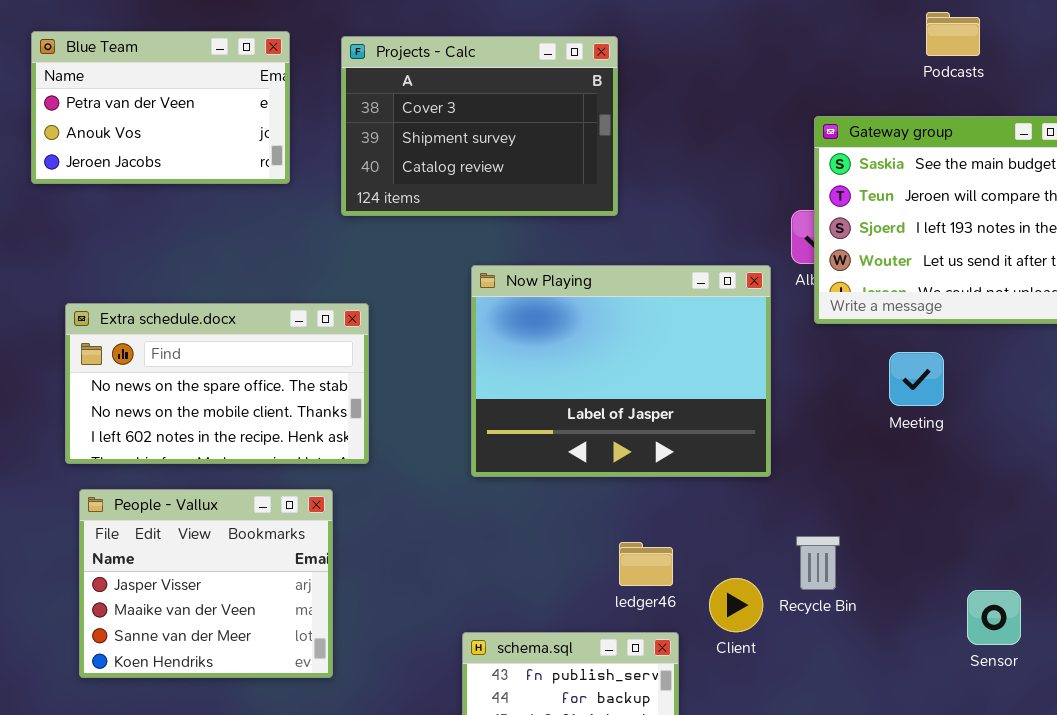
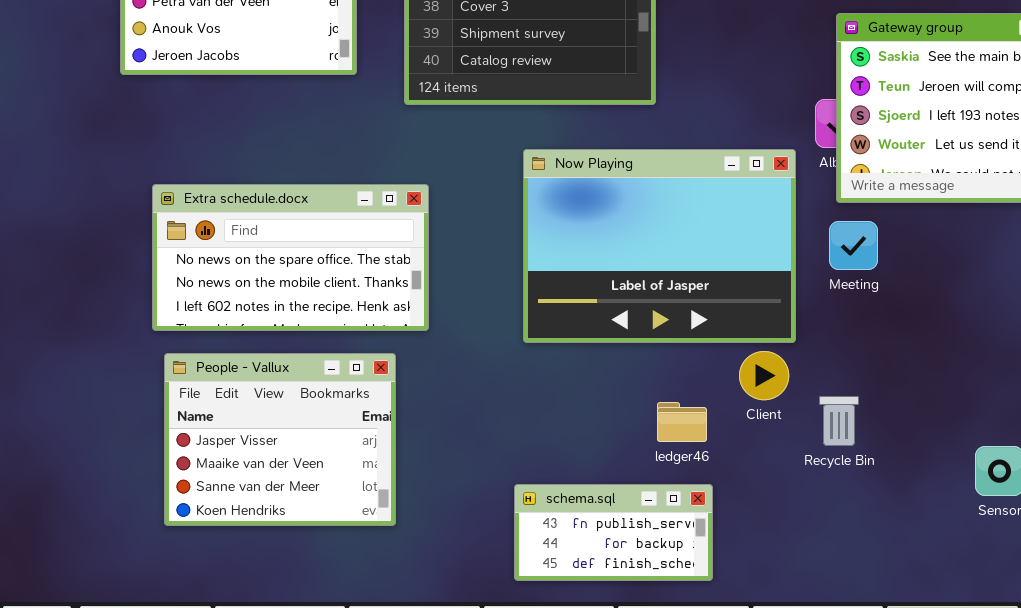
Meeting: [889,352,944,406] -> [829,221,878,270], moved
Client: [709,578,763,632] -> [739,351,789,400], moved

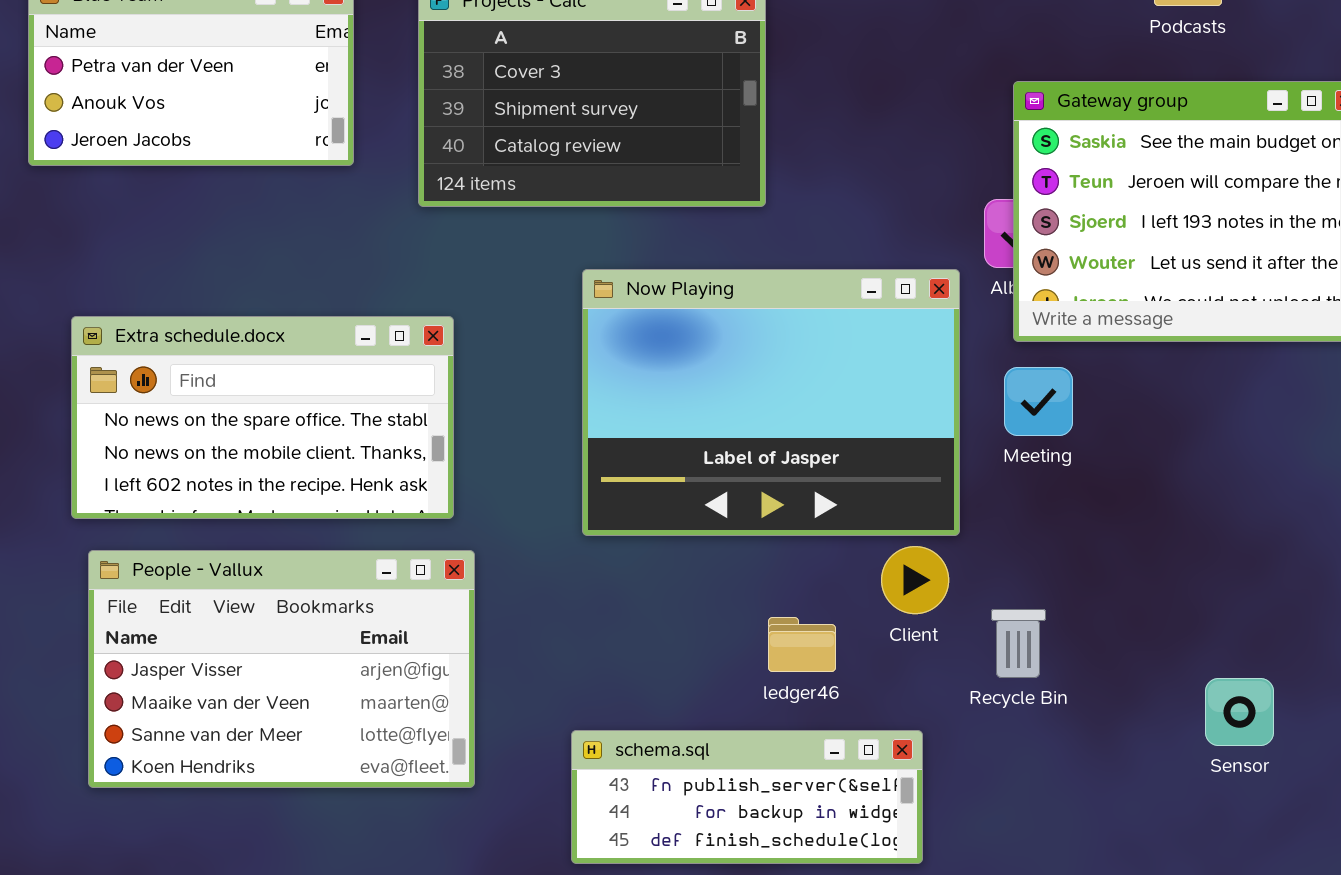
People - Vallux: [164,353,396,526] -> [88,550,475,788], resized
schema.sql: [514,484,713,581] -> [571,730,923,864], resized

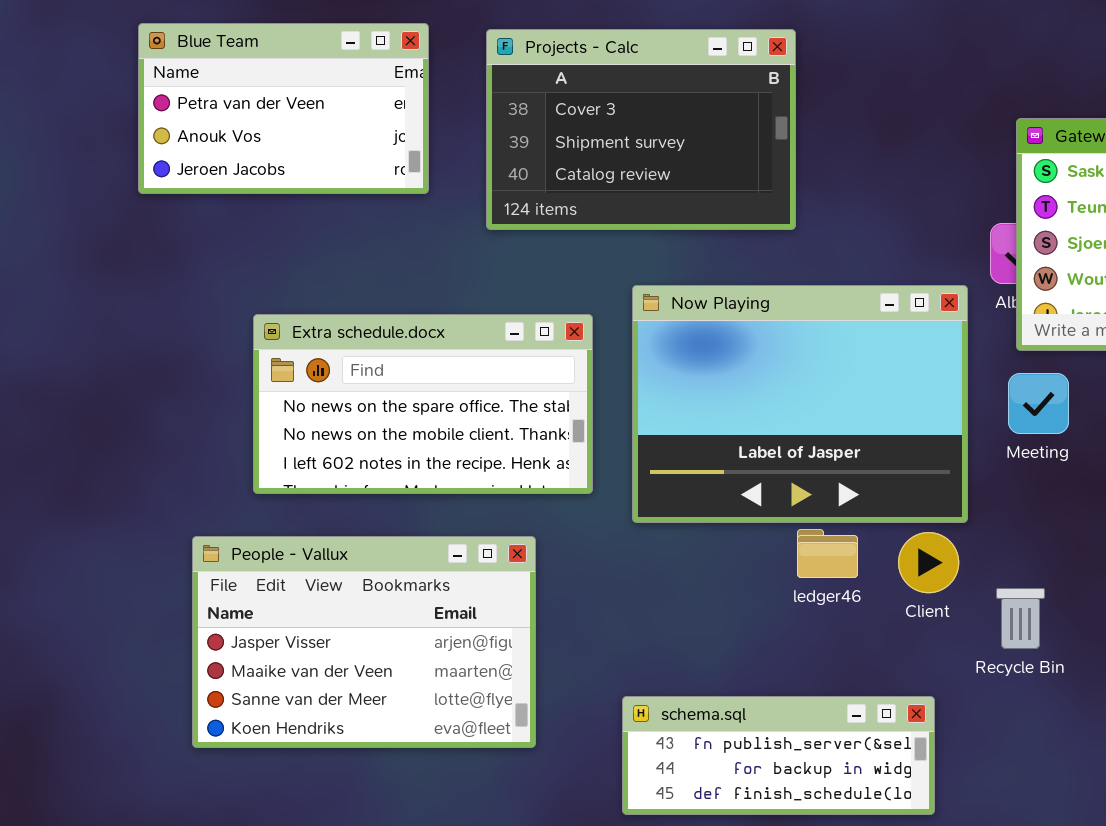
Extra schedule.docx: [71,316,454,519] -> [253,314,593,494], moved
ledger46: [768,617,836,672] -> [797,529,858,578], moved

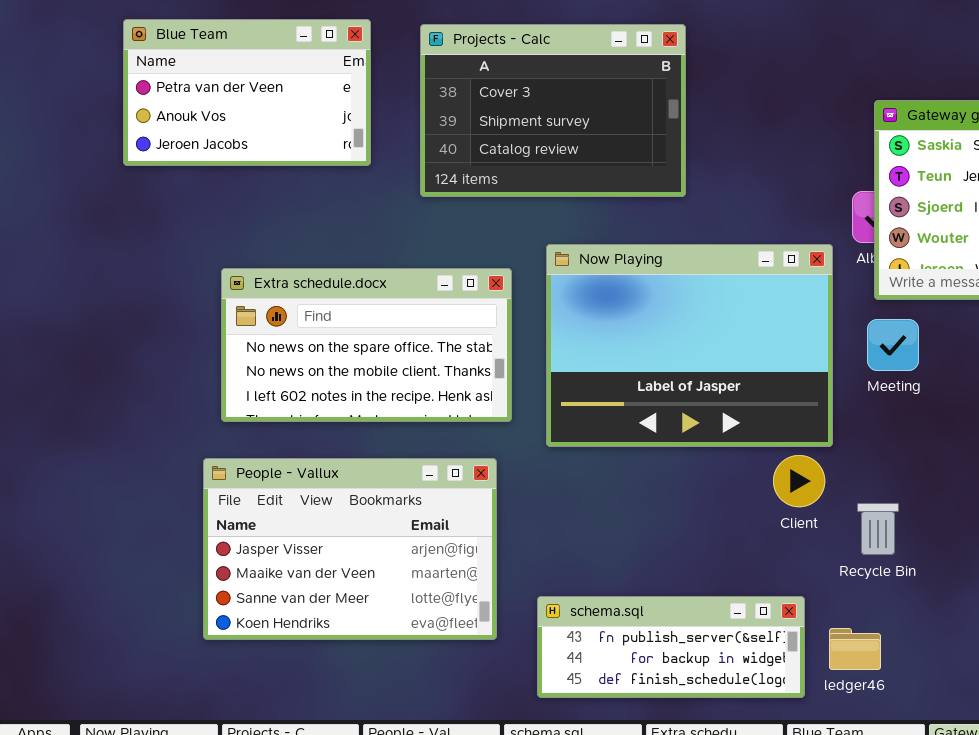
ledger46: [797,529,858,578] -> [829,628,881,670], moved
People - Vallux: [192,536,536,748] -> [203,458,497,640], moved

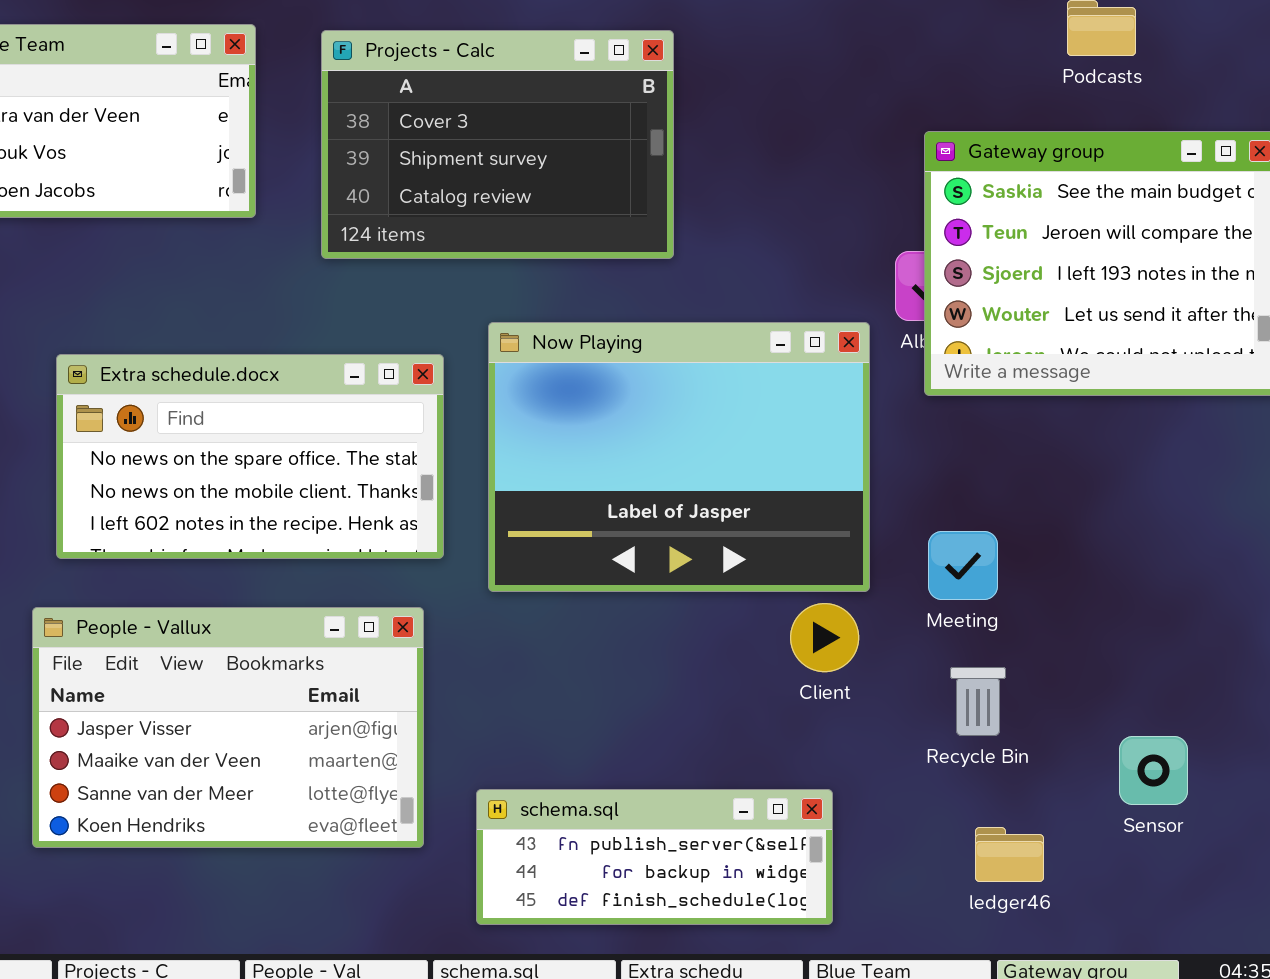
Meeting: [867,319,919,371] -> [928,531,998,600], moved
Recycle Bin: [857,503,899,555] -> [950,667,1006,736], moved
ledger46: [829,628,881,670] -> [975,827,1044,882], moved

